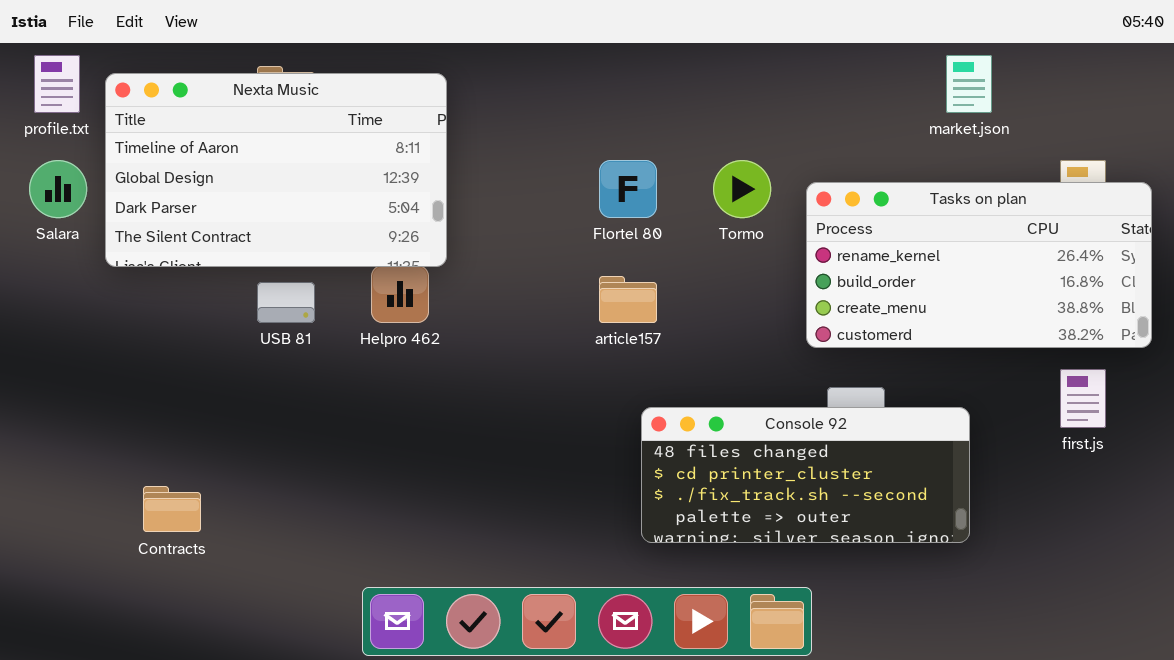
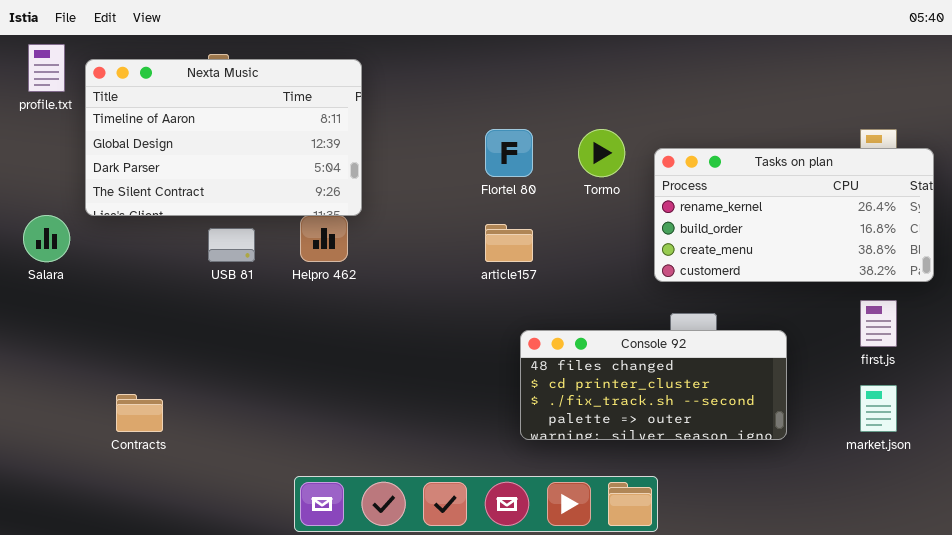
market.json: [946,55,992,113] -> [860,385,897,432], moved
Salara: [29,160,87,218] -> [23,215,70,262], moved

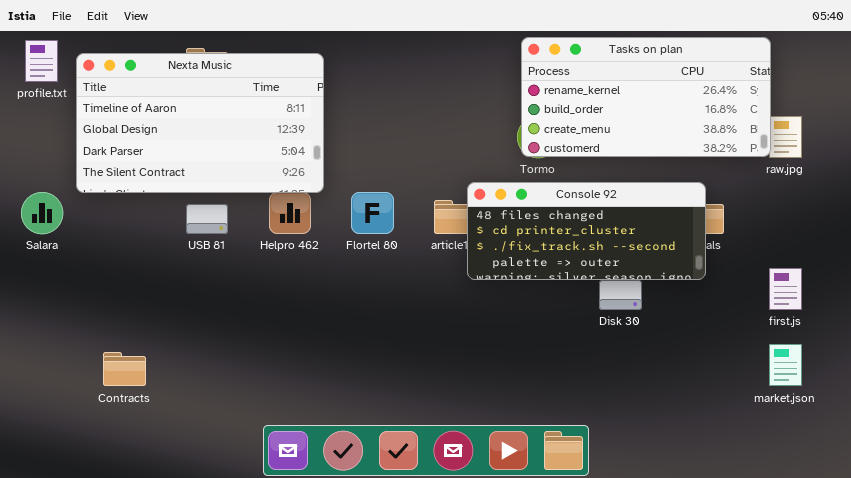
Flortel 80: [485,129,533,177] -> [351,192,394,234], moved
Tasks on plan: [654,148,934,282] -> [521,37,771,157], moved
Console 92: [520,330,787,440] -> [467,182,706,280], moved

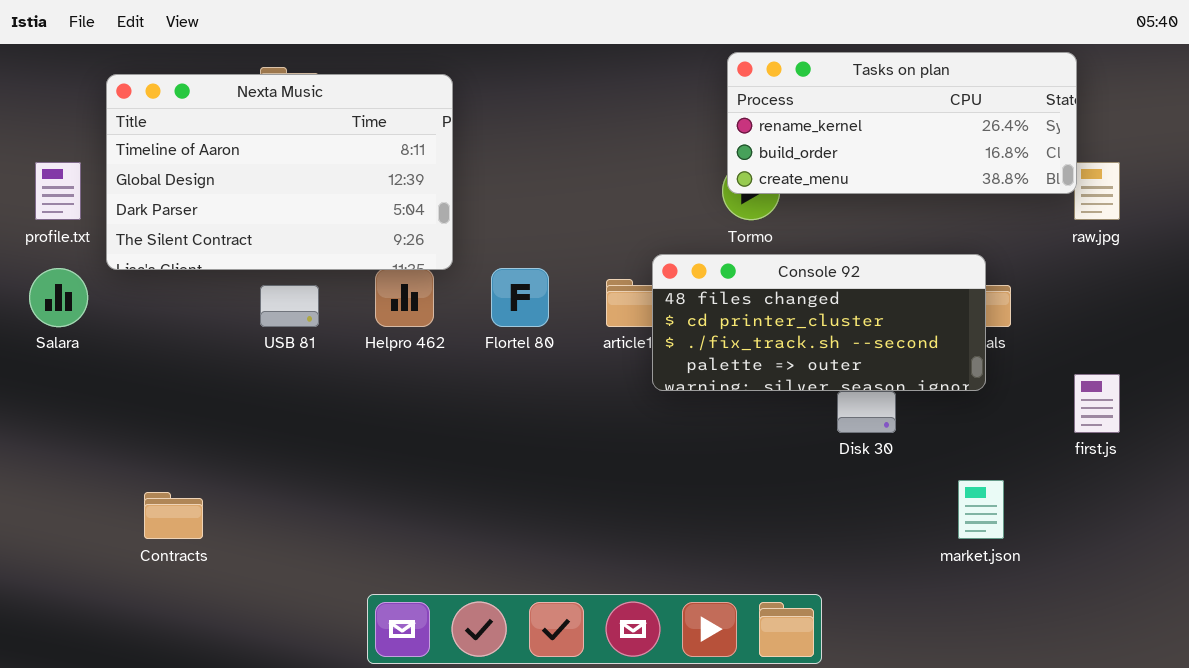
Tasks on plan: [521,37,771,157] -> [727,52,1077,194], resized
profile.txt: [25,40,58,82] -> [35,162,81,220], moved
market.json: [769,344,802,386] -> [958,480,1004,539], moved

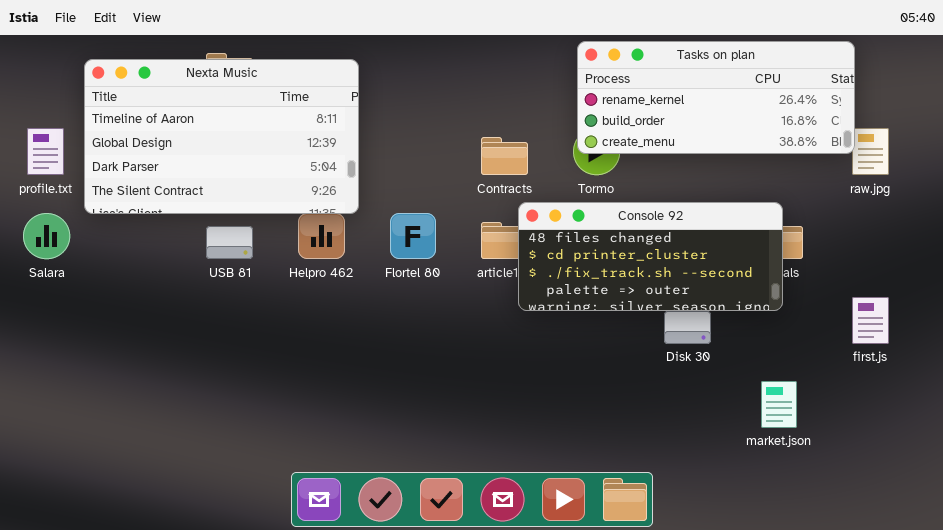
Contracts: [144,492,203,539] -> [481,137,528,175], moved

